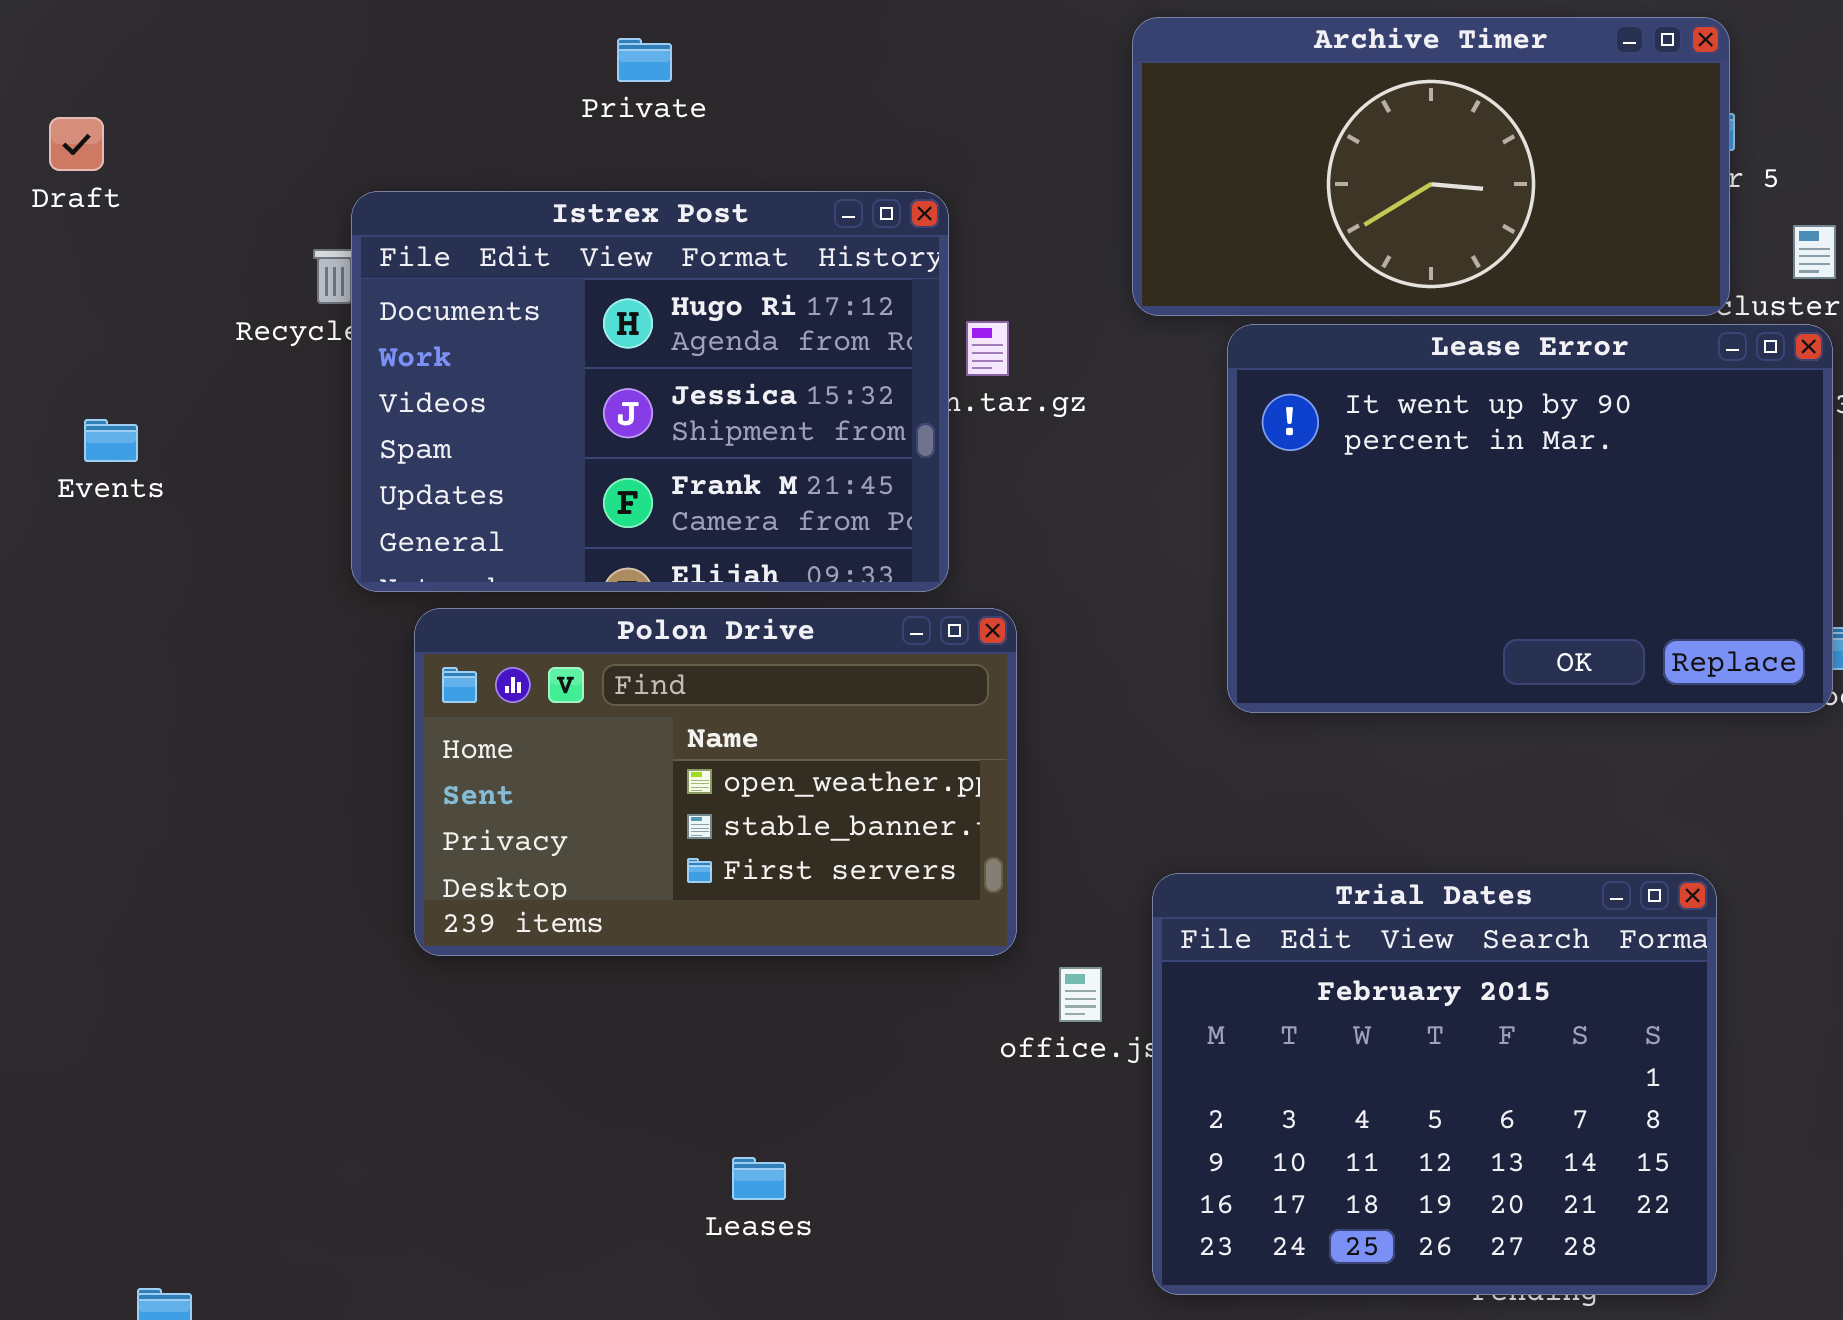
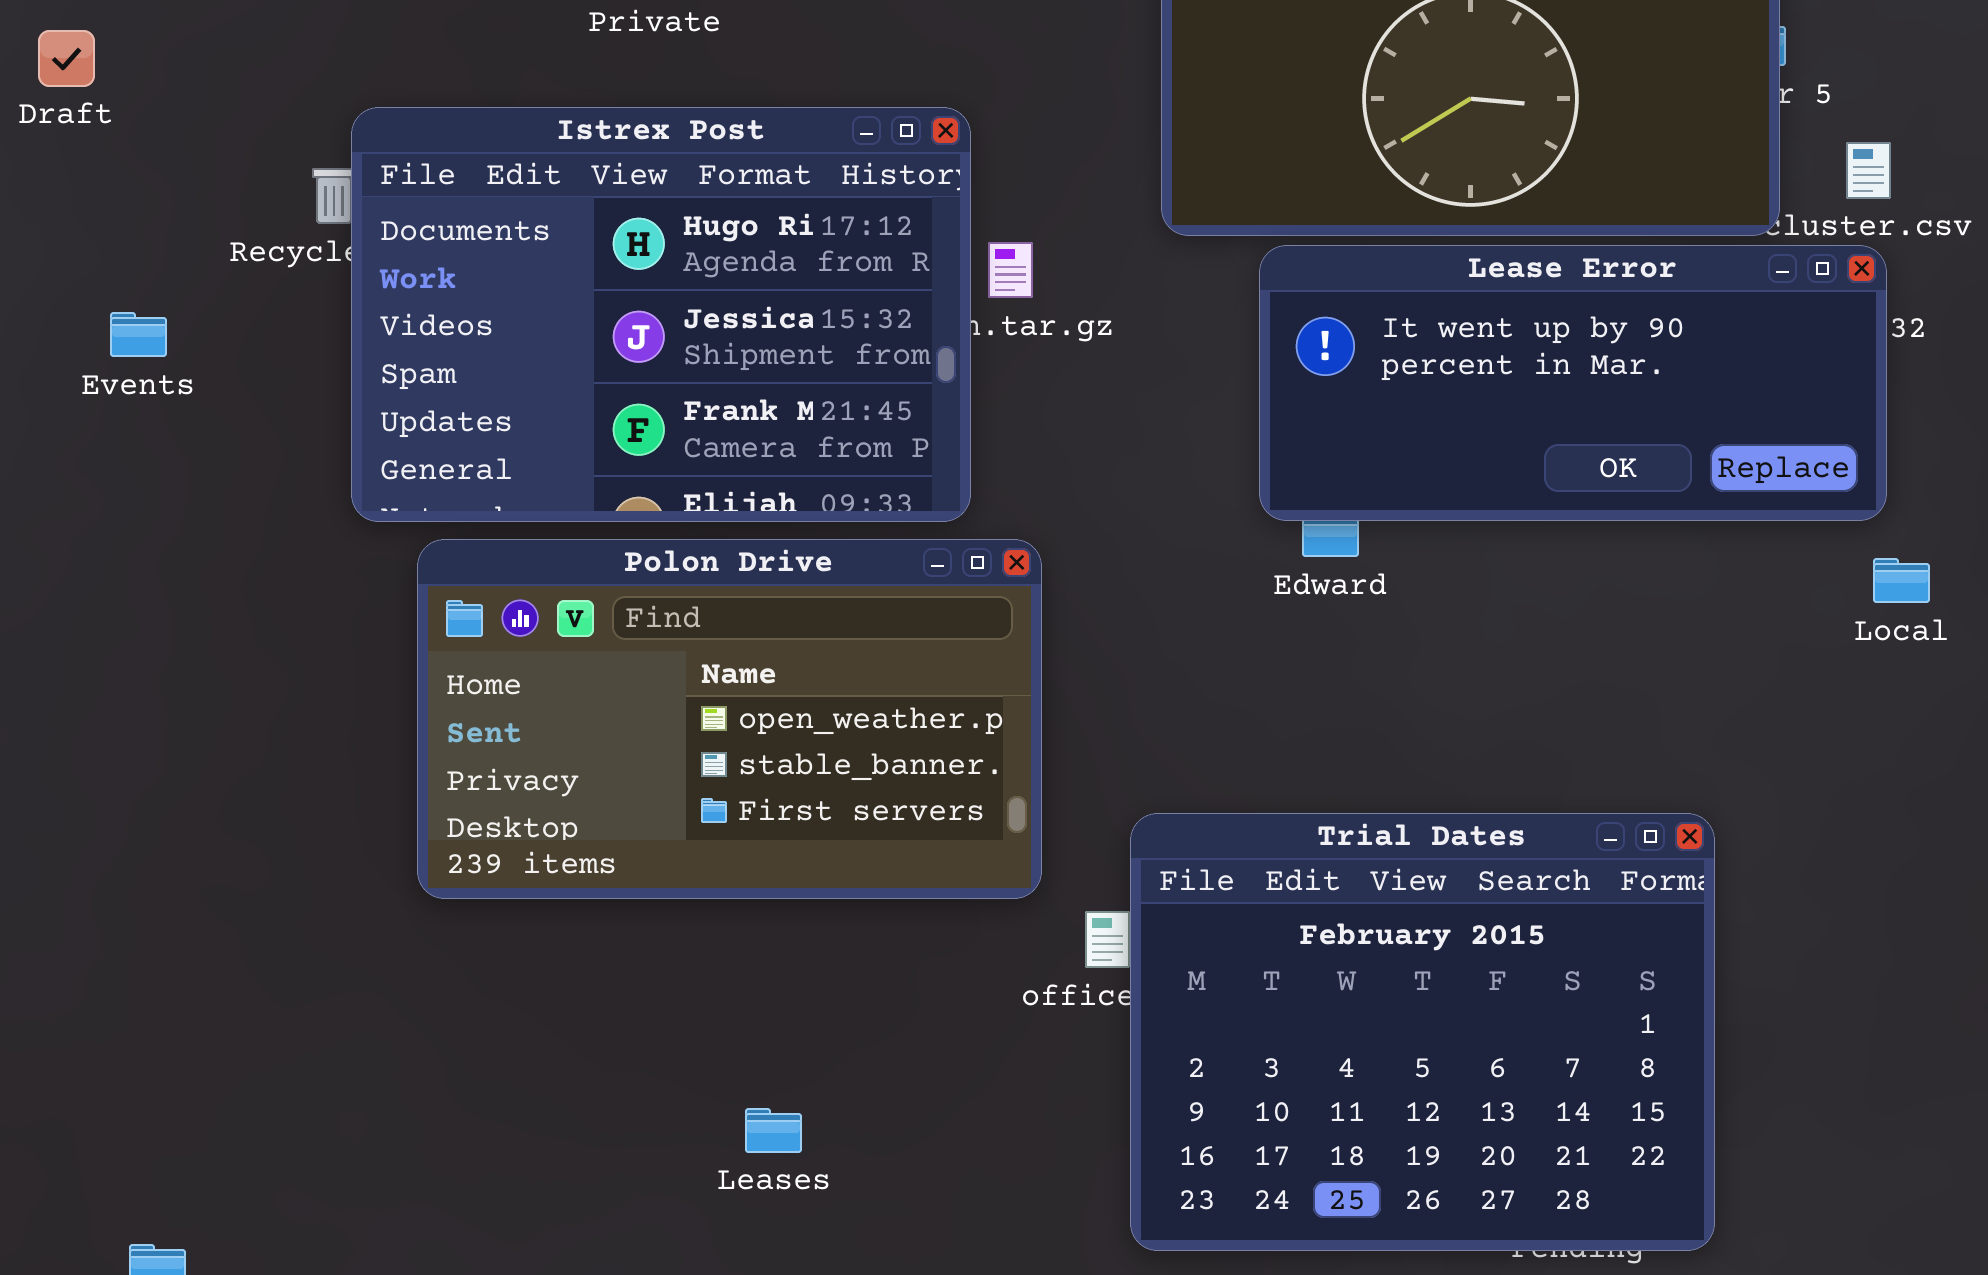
Lease Error: [1227,324,1833,713] -> [1259,245,1887,521], resized
Events: [84,419,138,462] -> [110,312,167,357], moved
Trial Dates: [1152,873,1717,1295] -> [1130,813,1715,1251], moved

